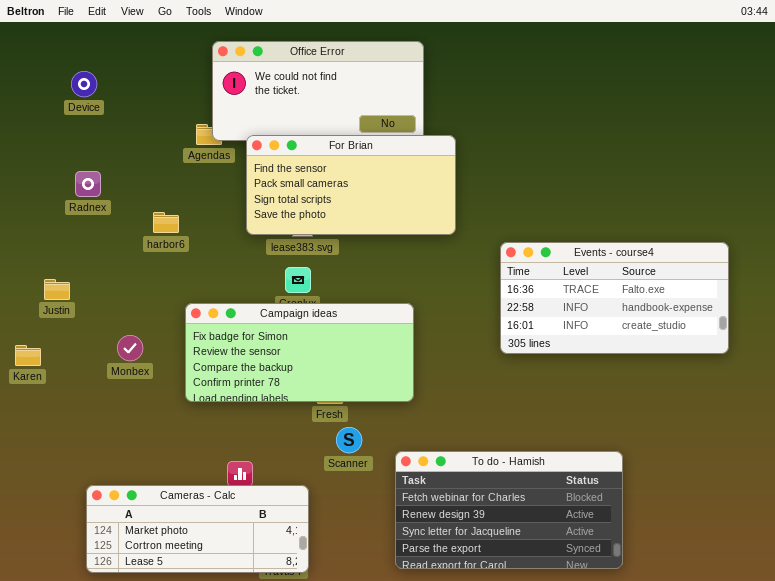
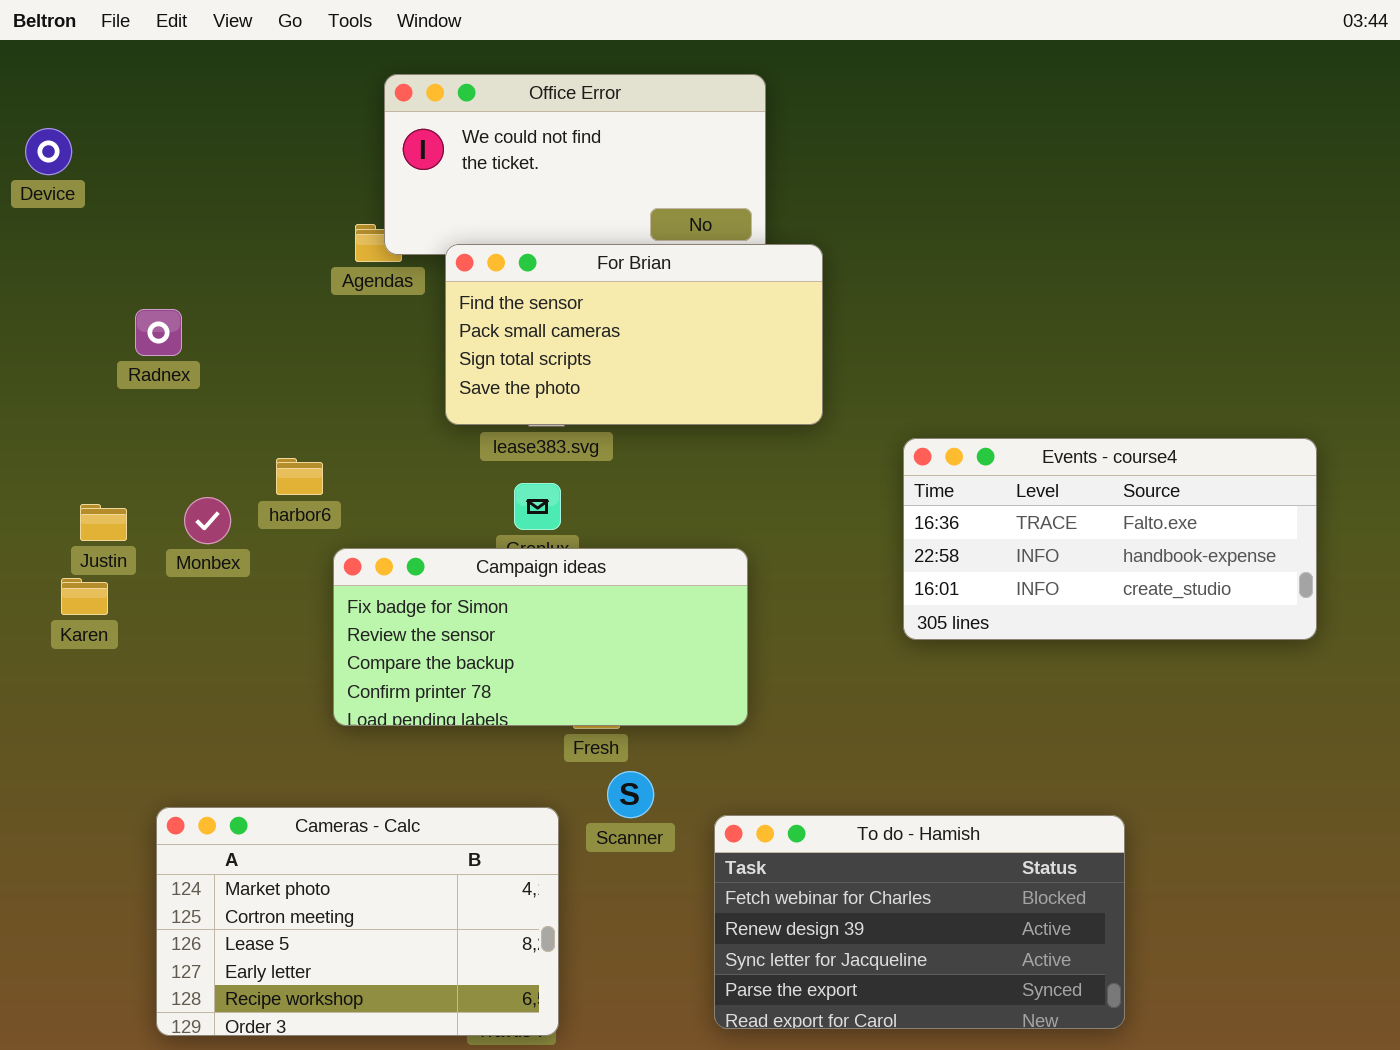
Device: [71,71,97,97] -> [25,128,72,175], moved
harbor6: [153,212,179,233] -> [276,458,323,495], moved
Monbex: [117,335,143,361] -> [184,497,231,544], moved
Karen: [15,345,41,366] -> [61,578,108,615], moved
Cameras - Calc: [86,485,309,573] -> [156,807,559,1036], resized

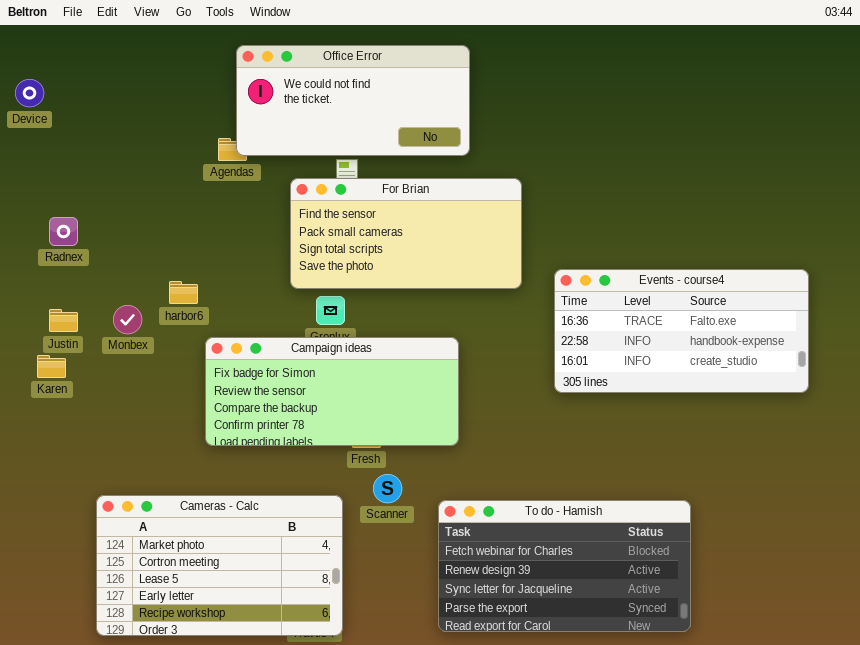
For Brian: [445,244,823,425] -> [290,178,522,289], moved
Radnex: [135,309,182,356] -> [49,217,78,246], moved

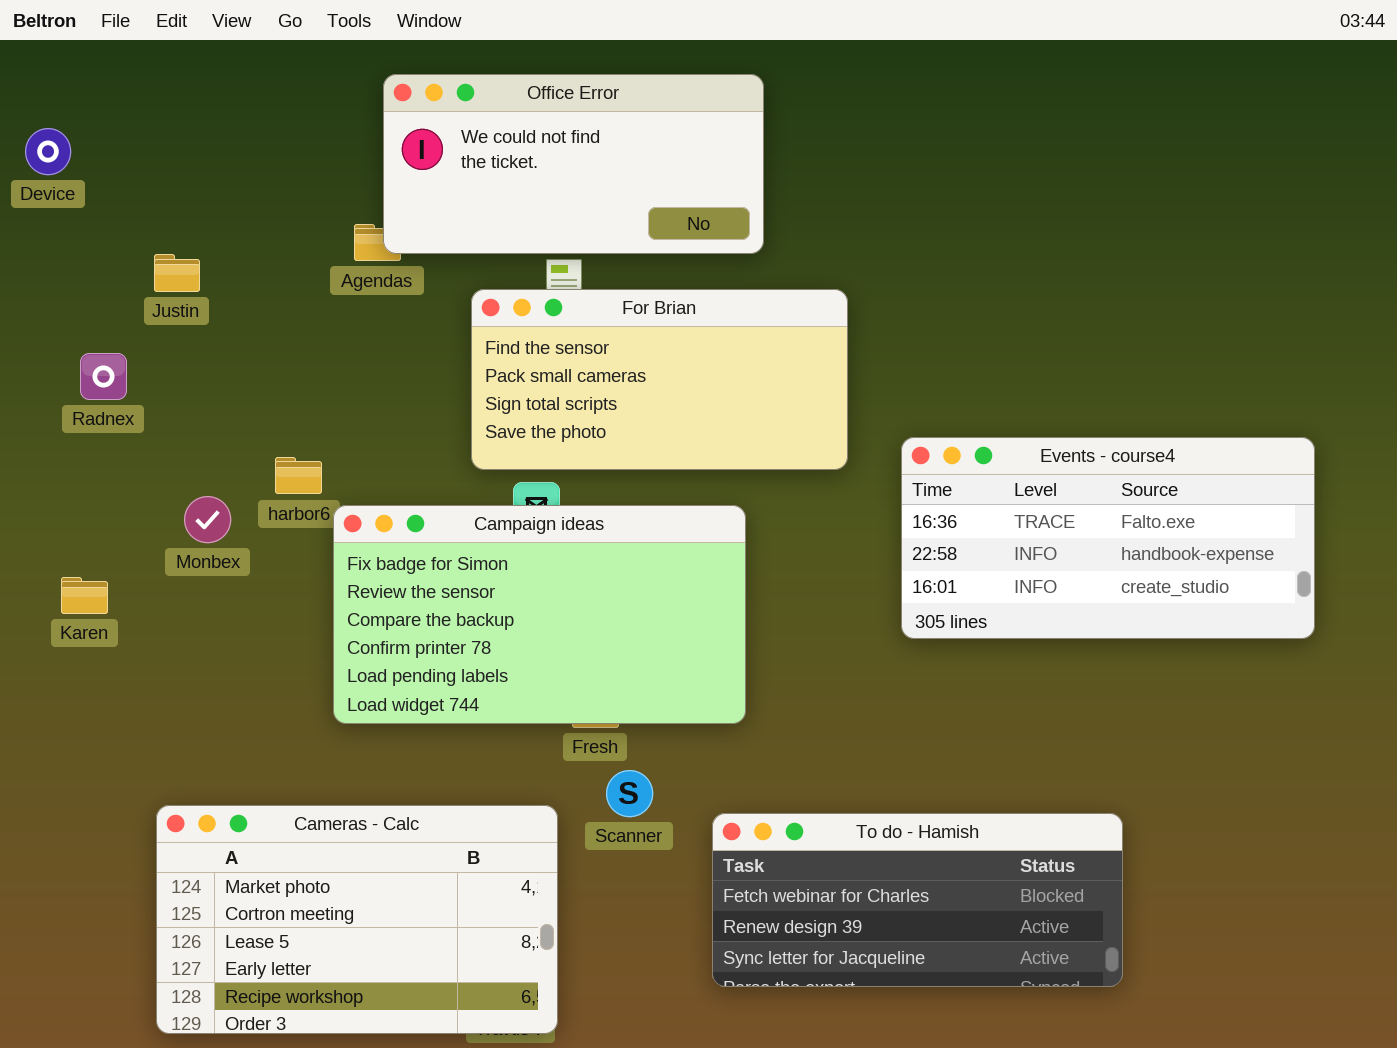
Justin: [49,309,78,332] -> [154,254,200,292], moved
Campaign ideas: [205,337,459,446] -> [333,505,746,724], resized
To do - Hamish: [438,500,691,632] -> [712,813,1123,987], resized

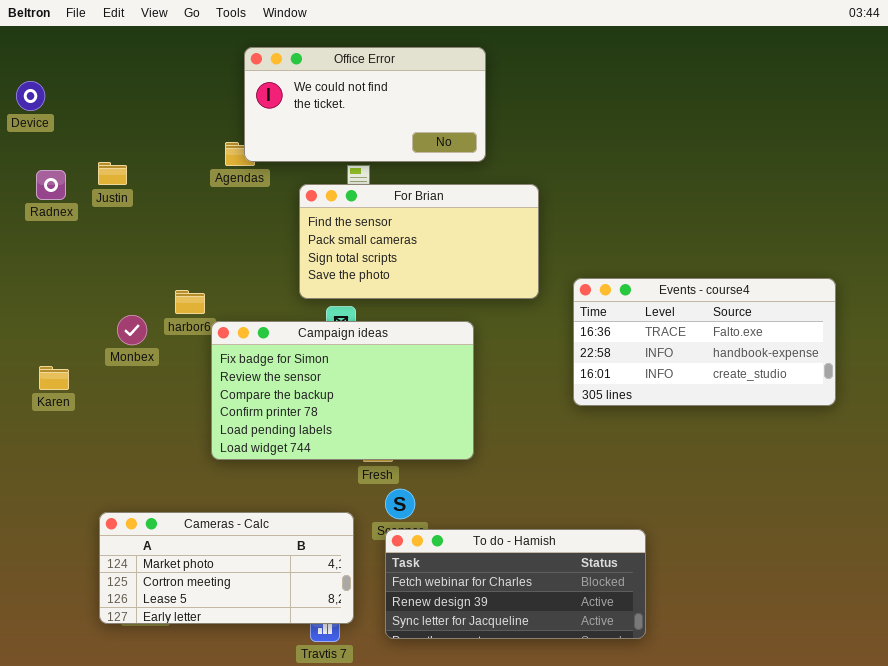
Radnex: [80,353,127,400] -> [36,170,66,200], moved
Cameras - Calc: [156,805,558,1034] -> [99,512,354,624], resized
To do - Hamish: [712,813,1123,987] -> [385,529,646,639], moved

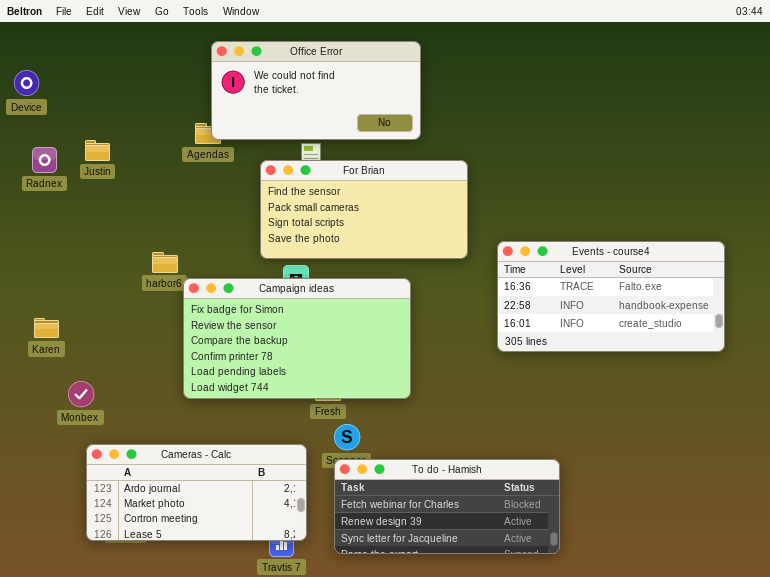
Monbex: [117,315,147,345] -> [68,381,94,407], moved
Cameras - Calc: [99,512,354,624] -> [86,444,307,541], scrolled up 1 row

